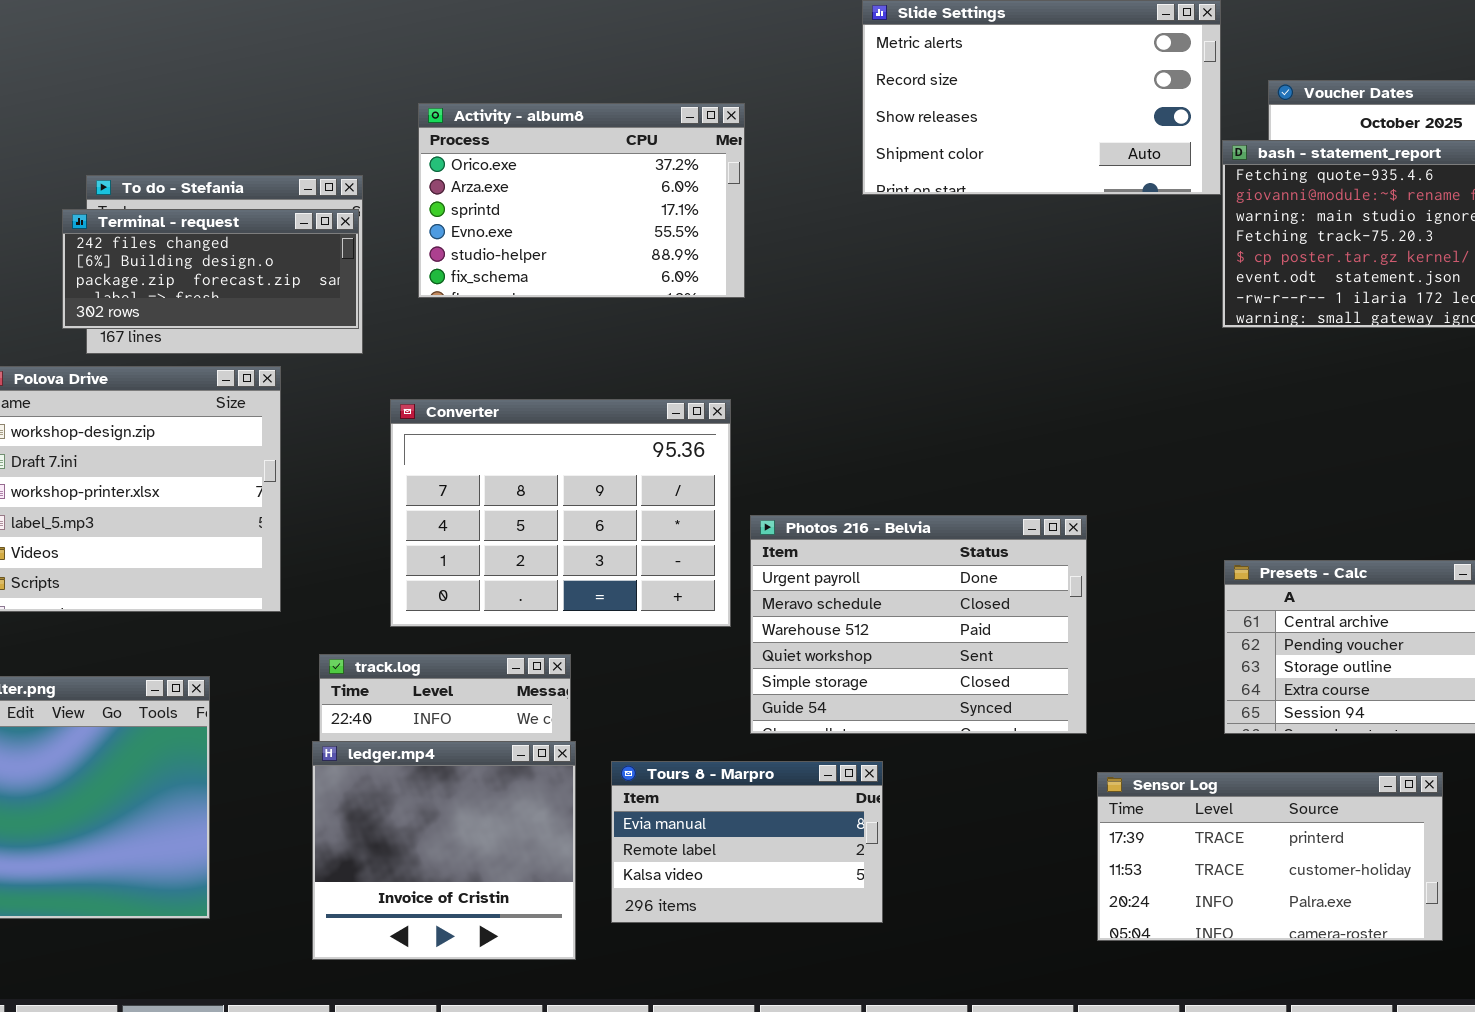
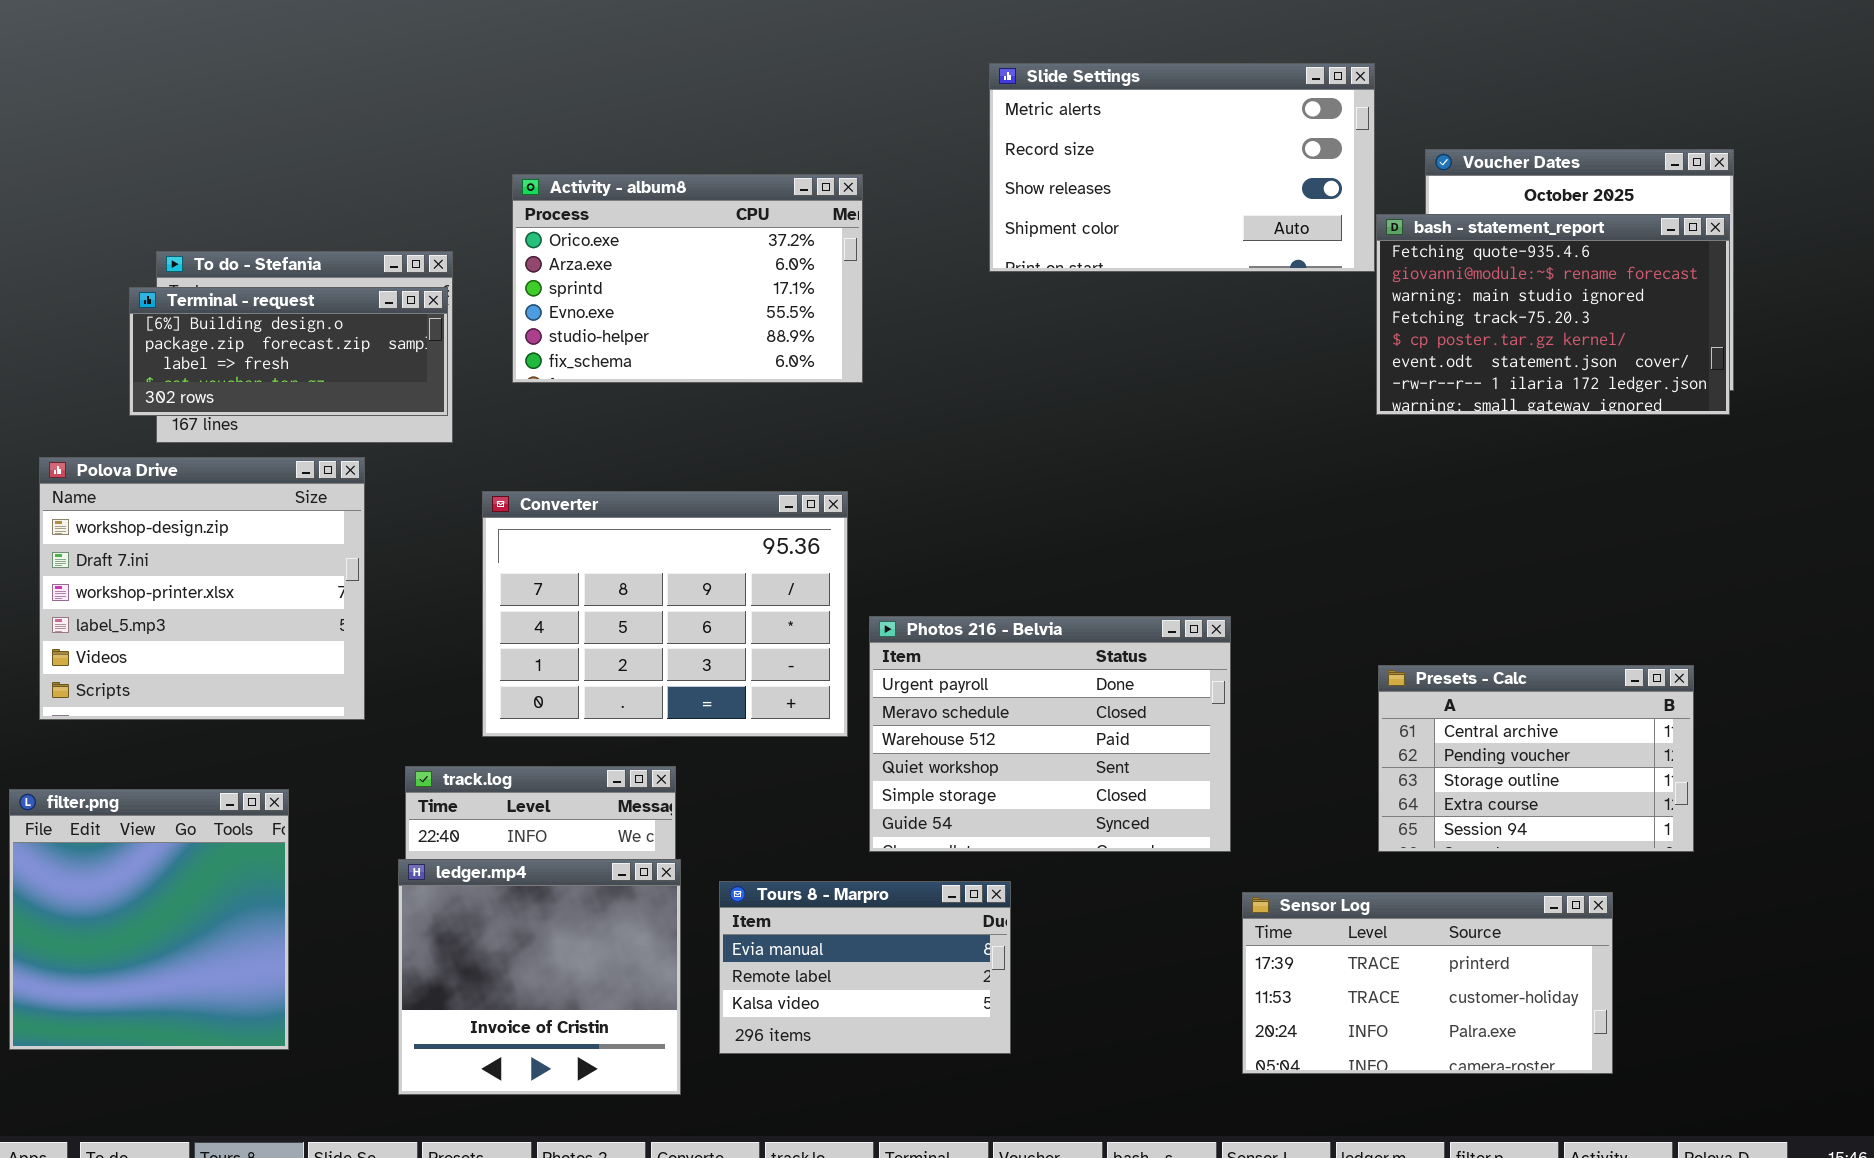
Terminal - request: [62,209,359,329] -> [129,287,448,416], scrolled down 1 row

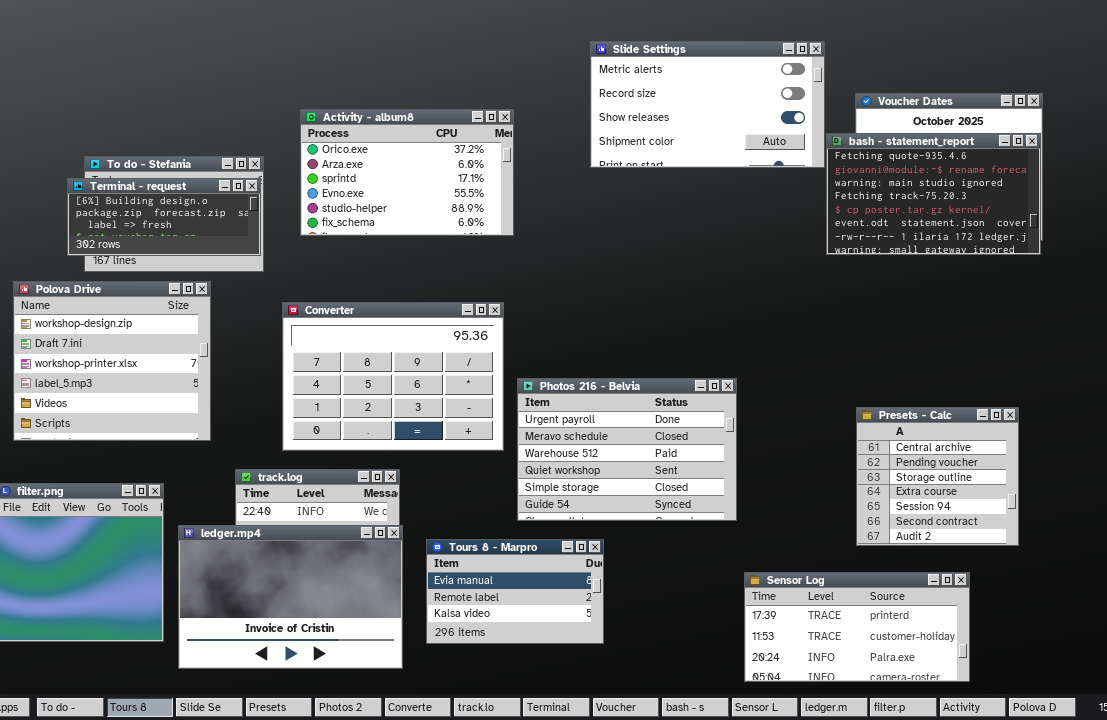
Presets - Calc: [1378,665,1694,852] -> [856,407,1019,546], resized
ledger.mp4: [398,859,681,1095] -> [178,525,403,669], resized
Sensor Log: [1242,892,1613,1074] -> [744,572,970,682], moved

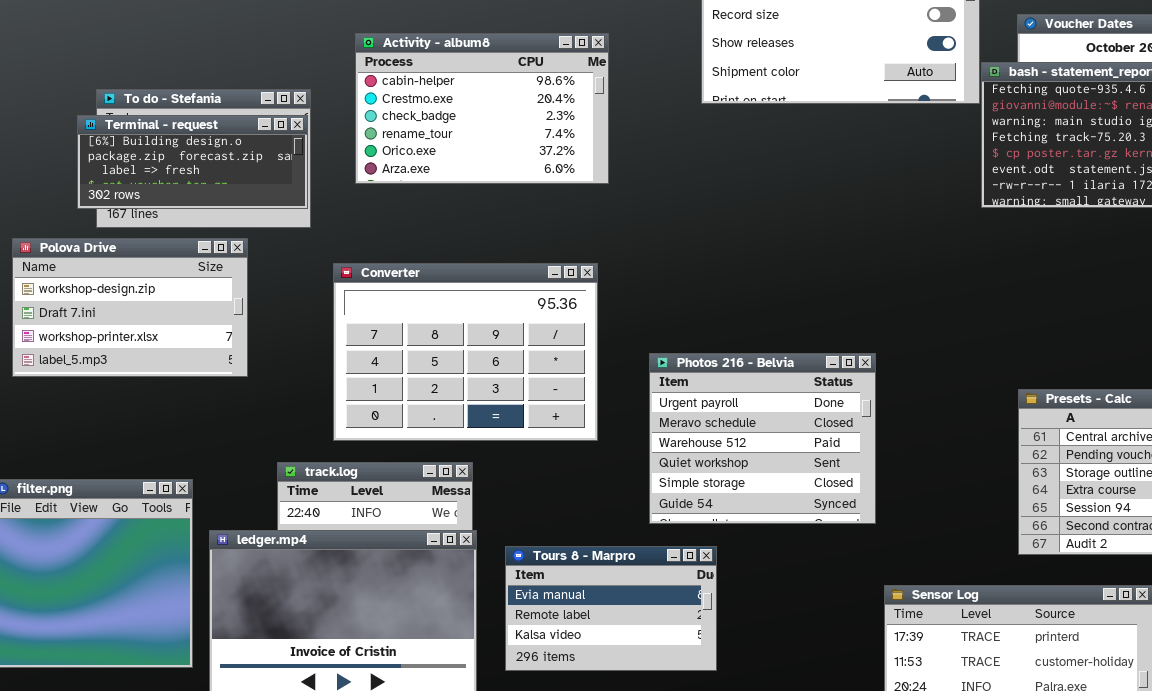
Activity - album8: [300,109,514,236] -> [355,33,609,184], scrolled up 4 rows
Polova Drive: [13,281,211,441] -> [12,238,248,377], resized
Photos 216 - Belvia: [517,378,737,521] -> [649,353,876,524], resized

